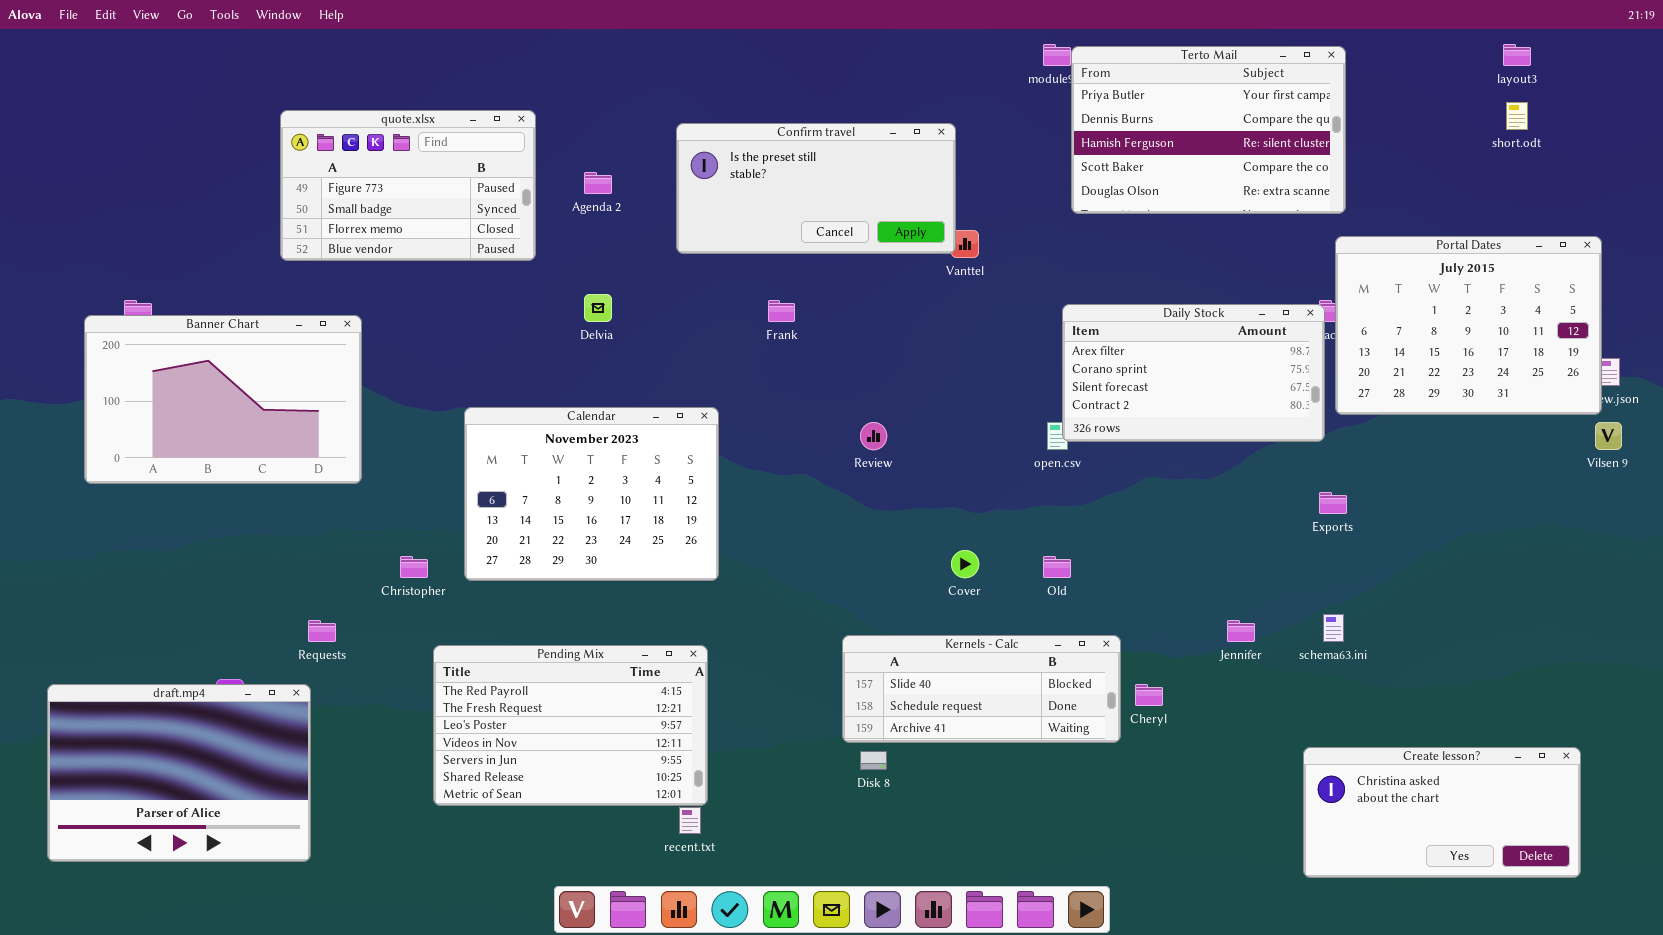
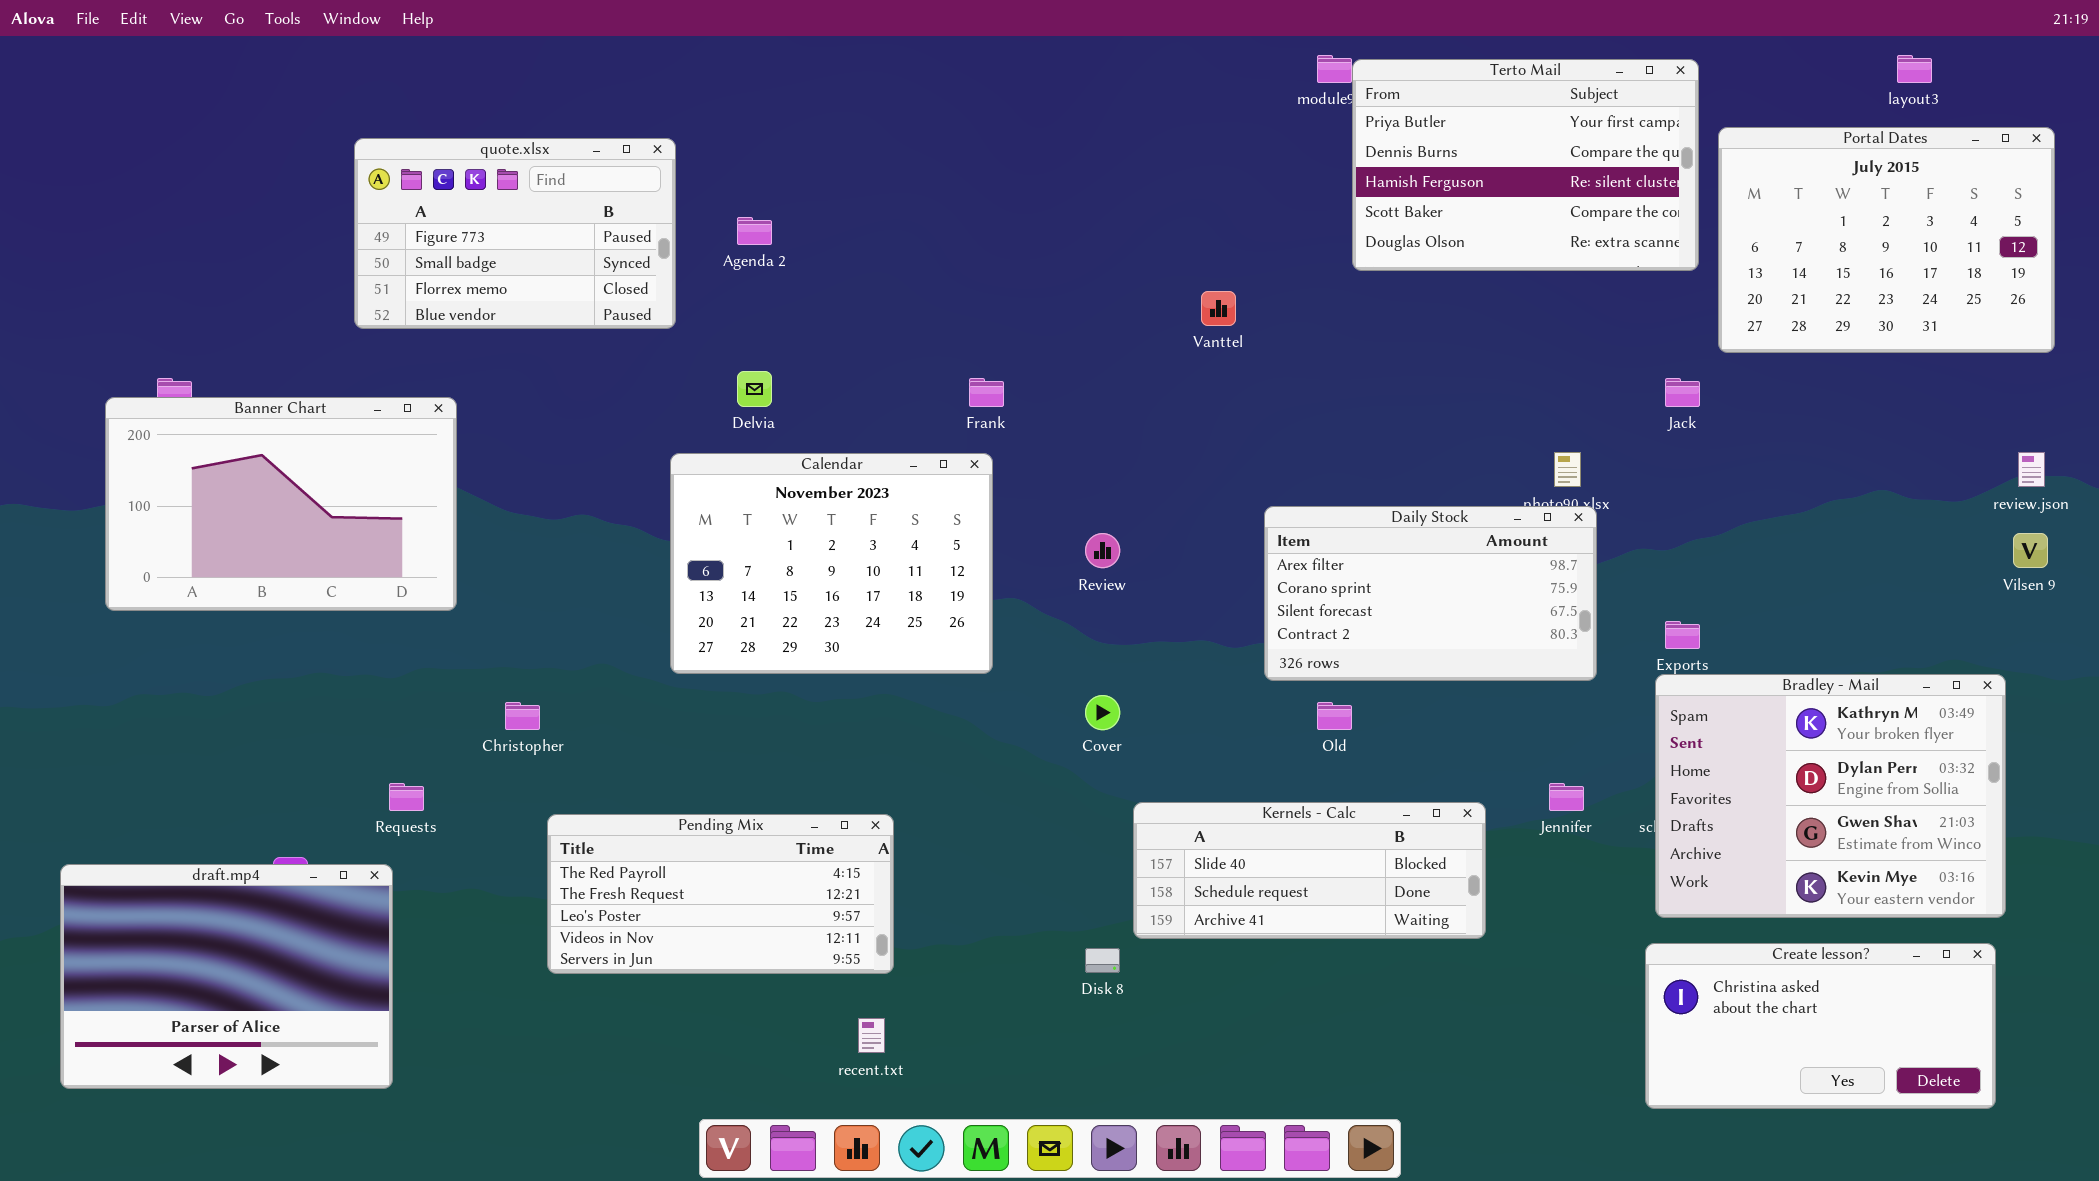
Confirm travel: [676,123,956,254] -> none, closed
Portal Dates: [1335,236,1602,415] -> [1718,127,2055,353], moved
Daily Stock: [1062,304,1325,442] -> [1264,506,1597,681], moved
Calendar: [464,407,719,581] -> [670,453,993,674], moved
Bradley - Mail: none -> [1655,674,2006,918], opened
Cover: [951,550,979,578] -> [1085,695,1120,730], moved
Kernels - Calc: [842,635,1121,743] -> [1133,802,1486,939], moved
Pending Mix: [433,645,708,806] -> [547,814,894,974], resized

